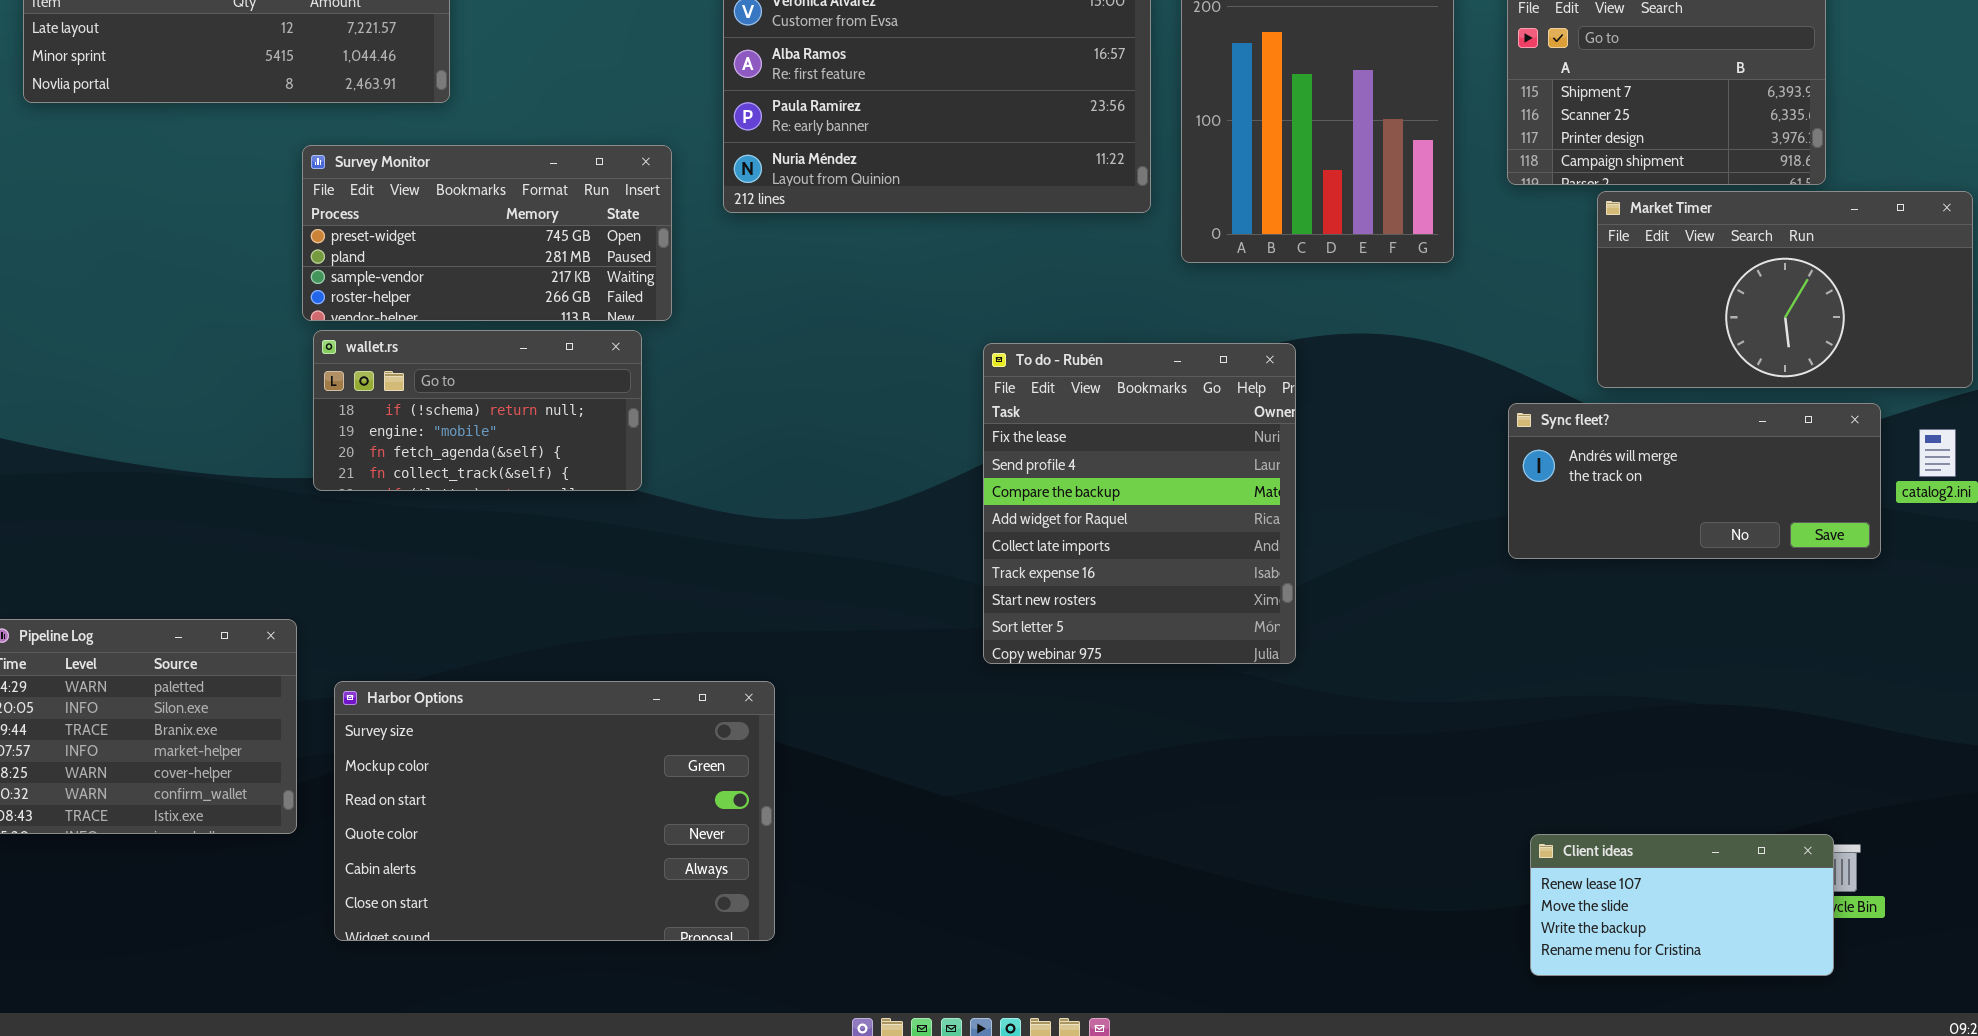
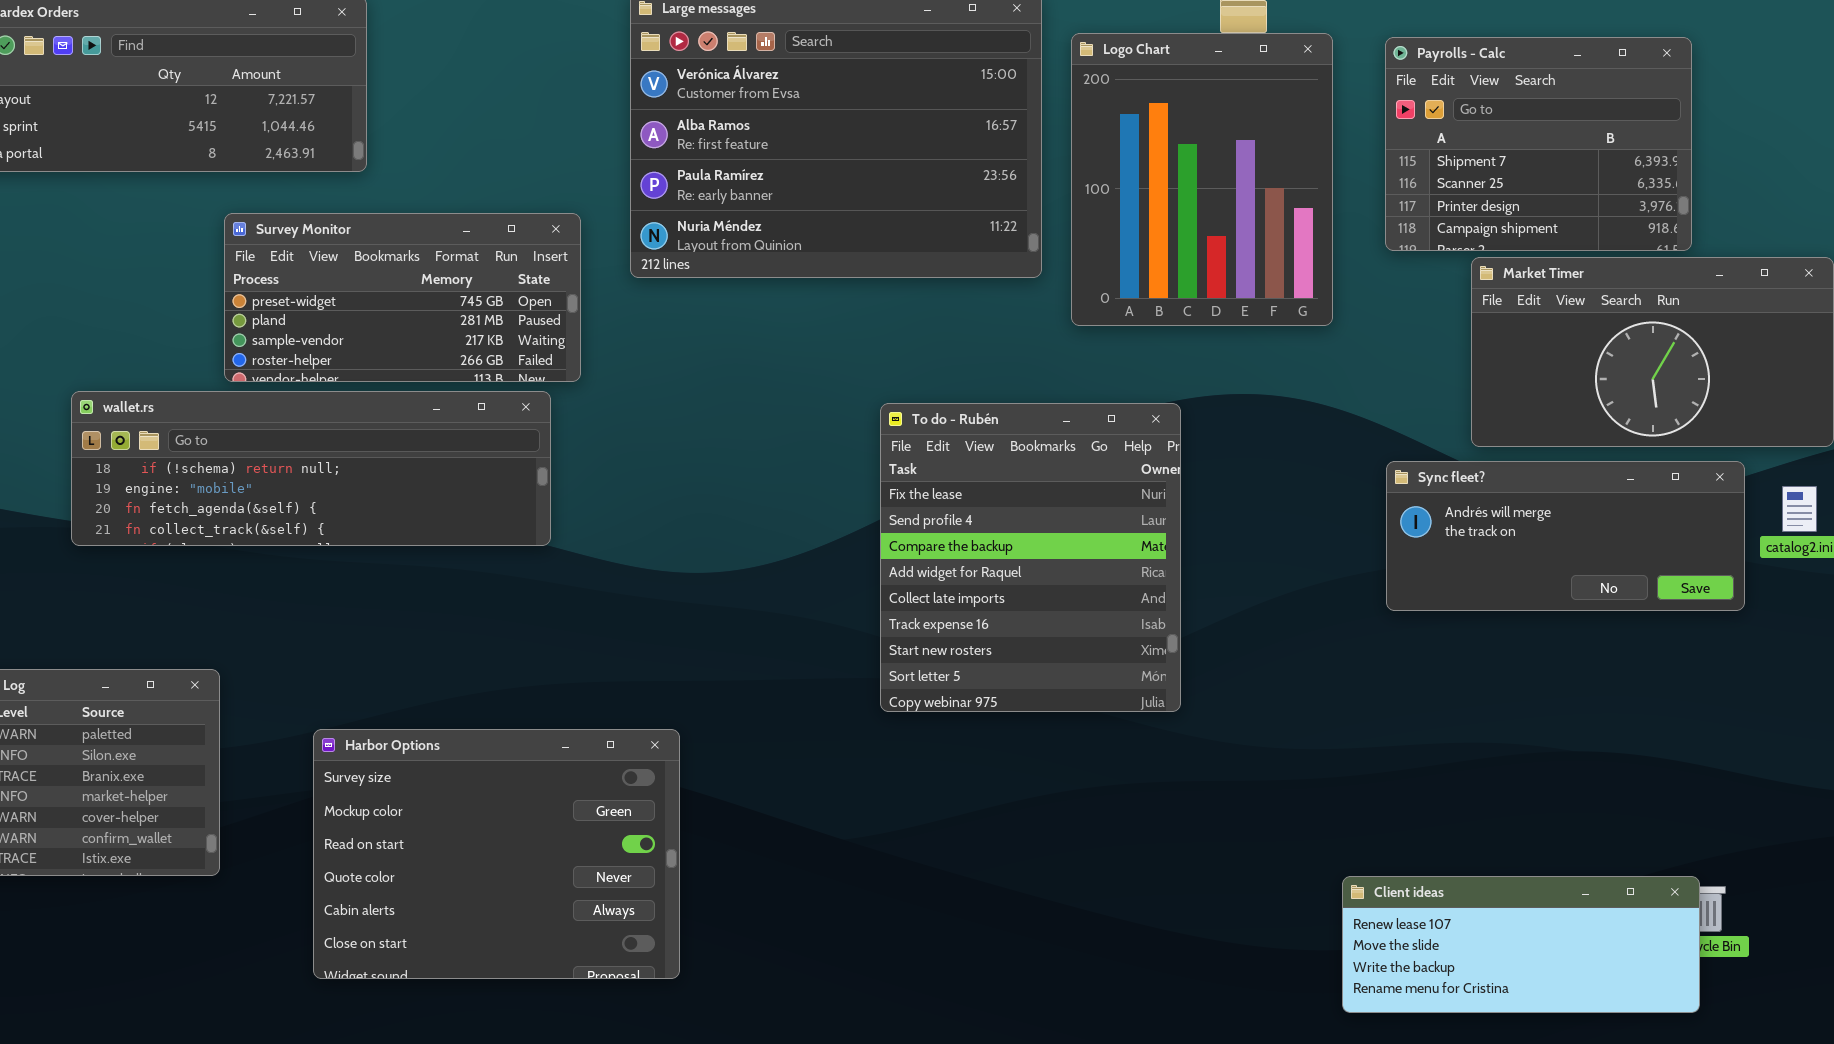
wallet.rs: [313,330,642,491] -> [71,391,551,546], resized
Harbor Options: [334,681,775,941] -> [313,729,680,979], resized
Client ideas: [1530,834,1834,976] -> [1342,876,1700,1013], resized

